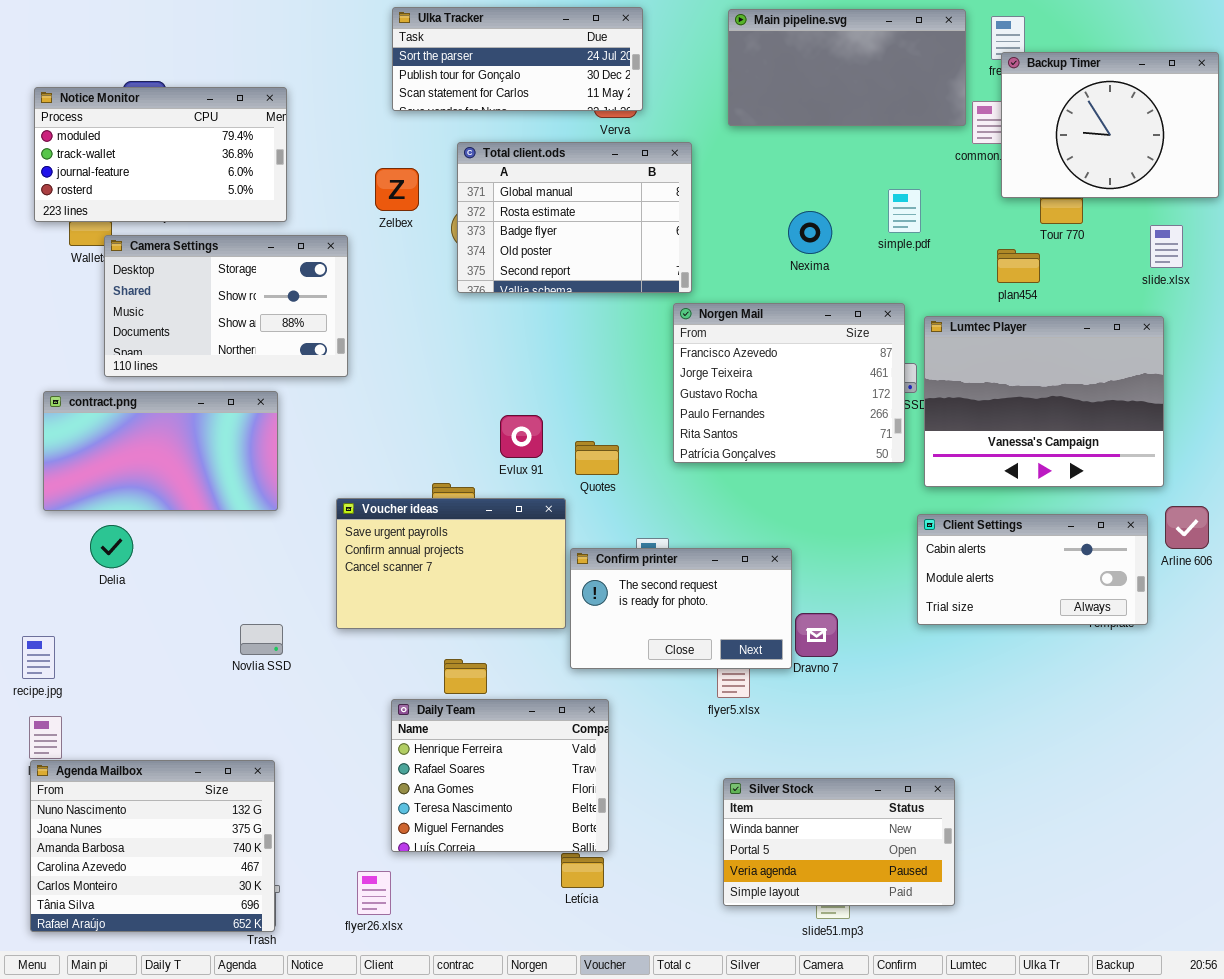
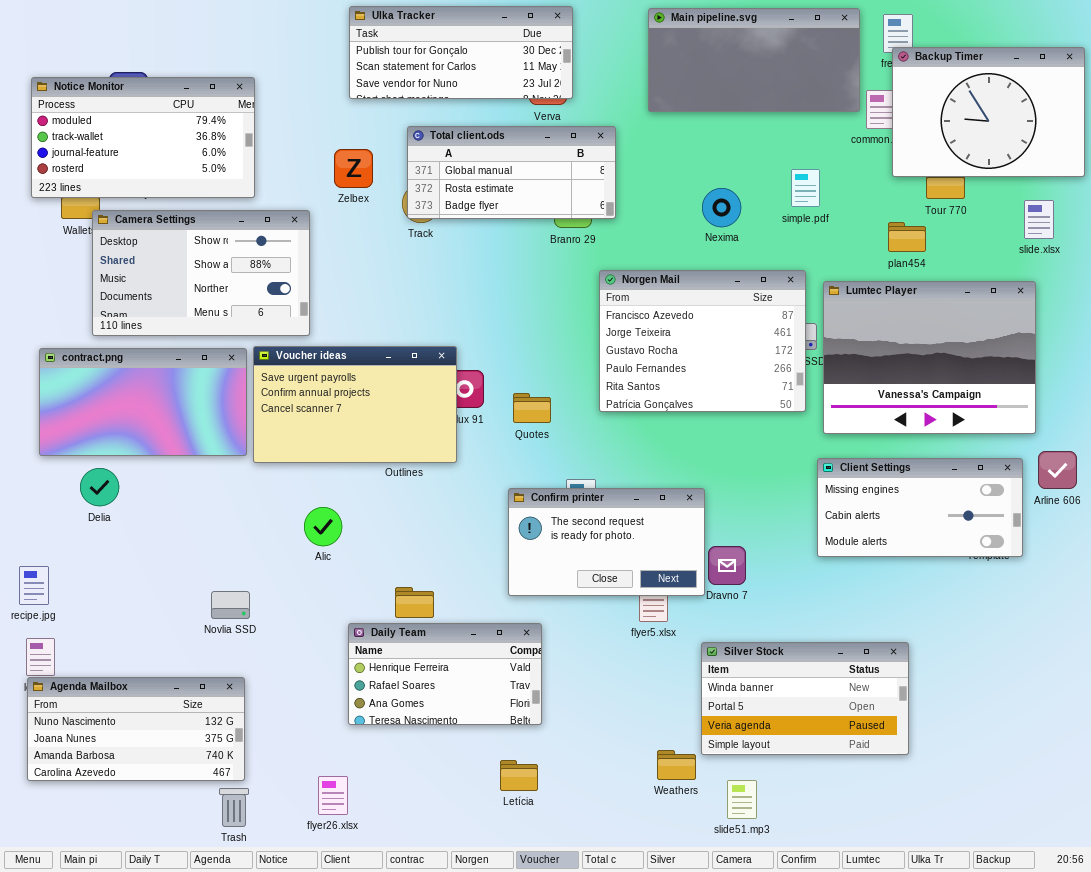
Ulka Tracker: [392,7,643,111] -> [349,6,573,99], scrolled down 1 row
Total client.ods: [457,142,692,293] -> [407,126,616,219], resized
Camera Settings: [104,235,348,377] -> [92,210,310,336], scrolled down 1 row
Voucher ideas: [336,498,566,629] -> [253,346,457,463], moved
Client Settings: [917,514,1148,625] -> [817,458,1023,557], scrolled up 1 row
Novlia SSD: [240,624,283,655] -> [211,591,250,619], moved
Daily Team: [391,699,609,852] -> [348,623,542,725], resized
Agenda Mailbox: [30,760,275,932] -> [27,677,245,781], resized
Silver Stock: [723,778,955,906] -> [701,642,909,755], moved

